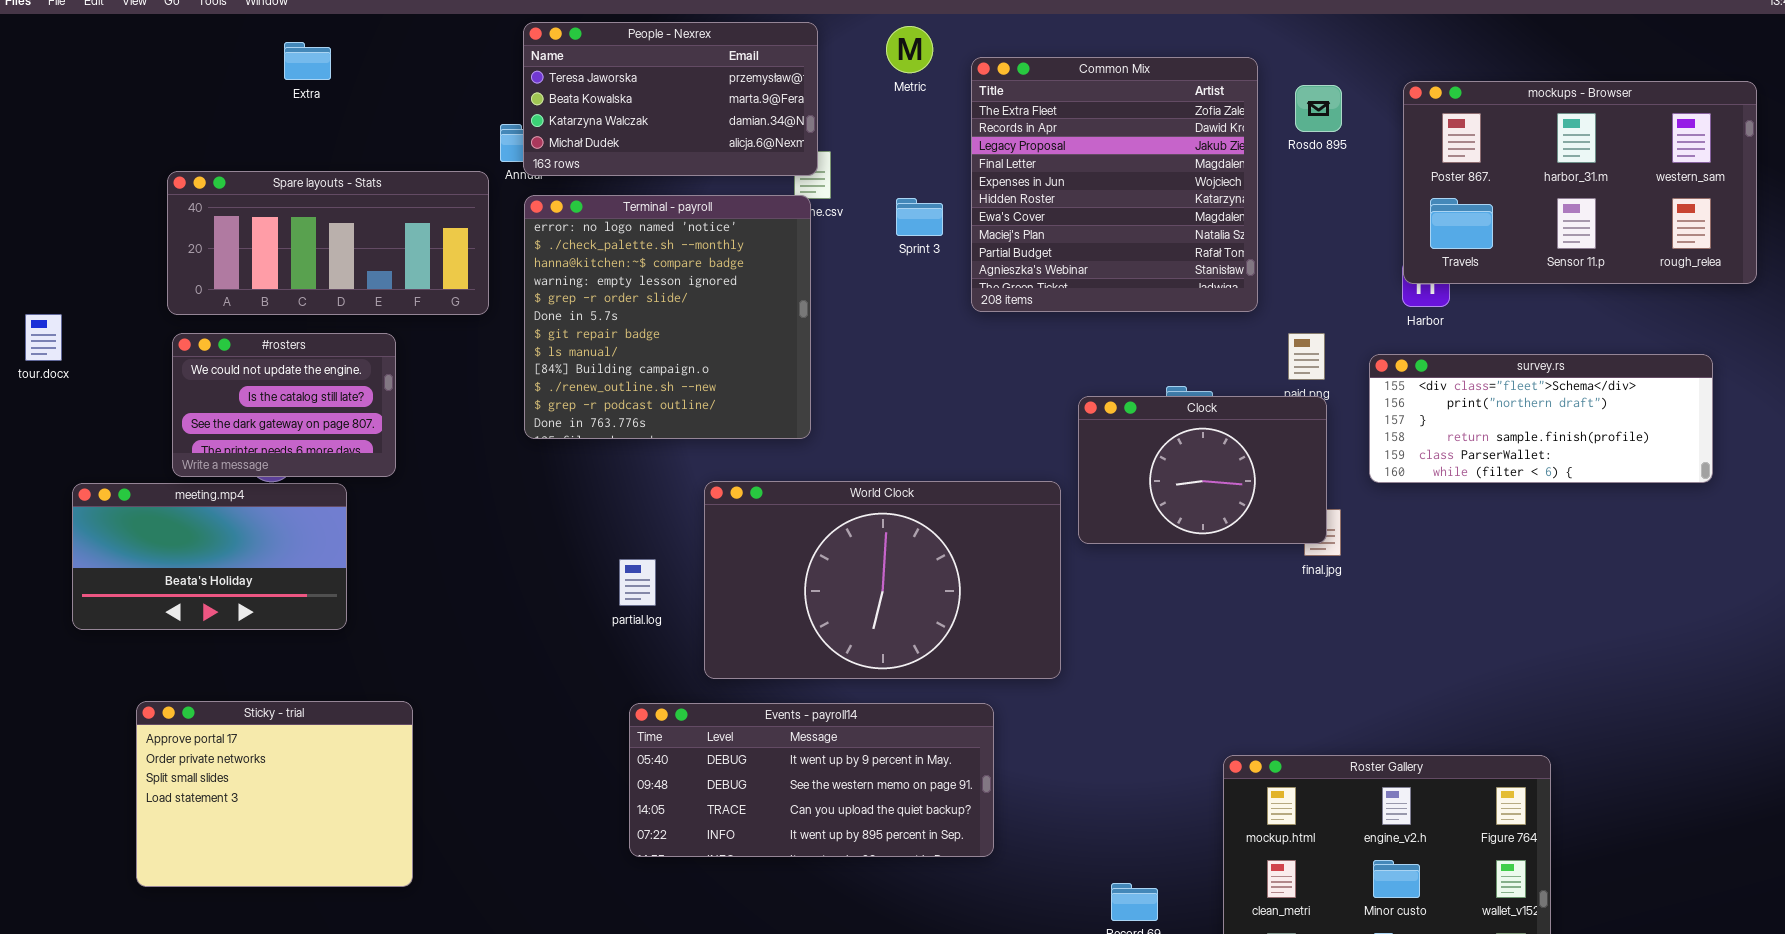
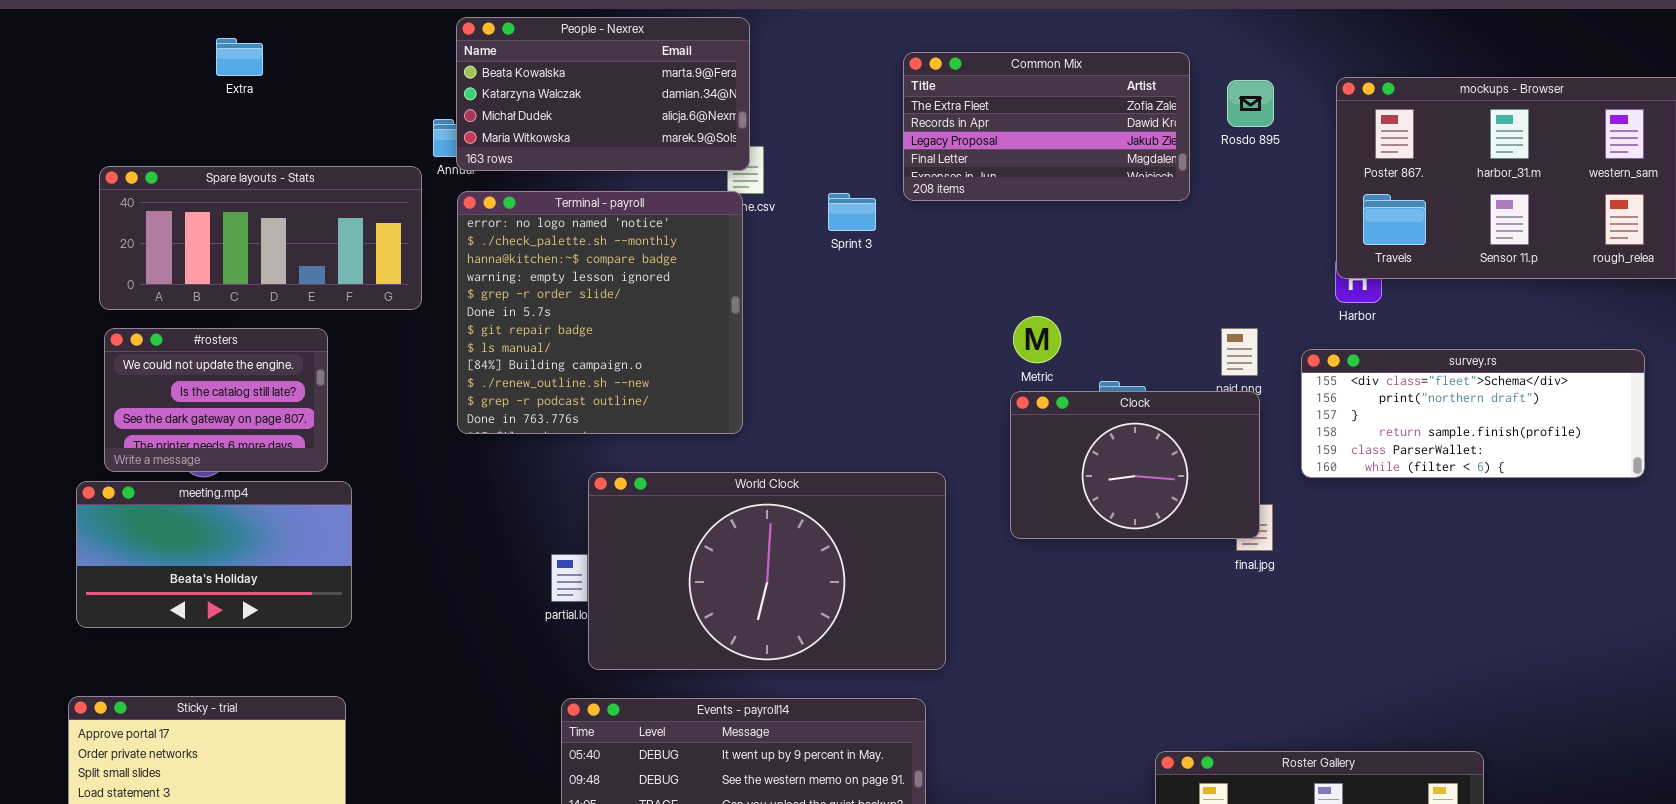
People - Nexrex: [523,22,818,176] -> [456,17,750,171], scrolled down 1 row
Metric: [886,26,933,73] -> [1013,316,1061,363], moved
Common Mix: [971,57,1258,312] -> [903,52,1190,201], resized
World Clock: [704,481,1061,679] -> [588,472,946,670], moved
meeting.mp4: [72,483,347,630] -> [76,481,352,628], moved

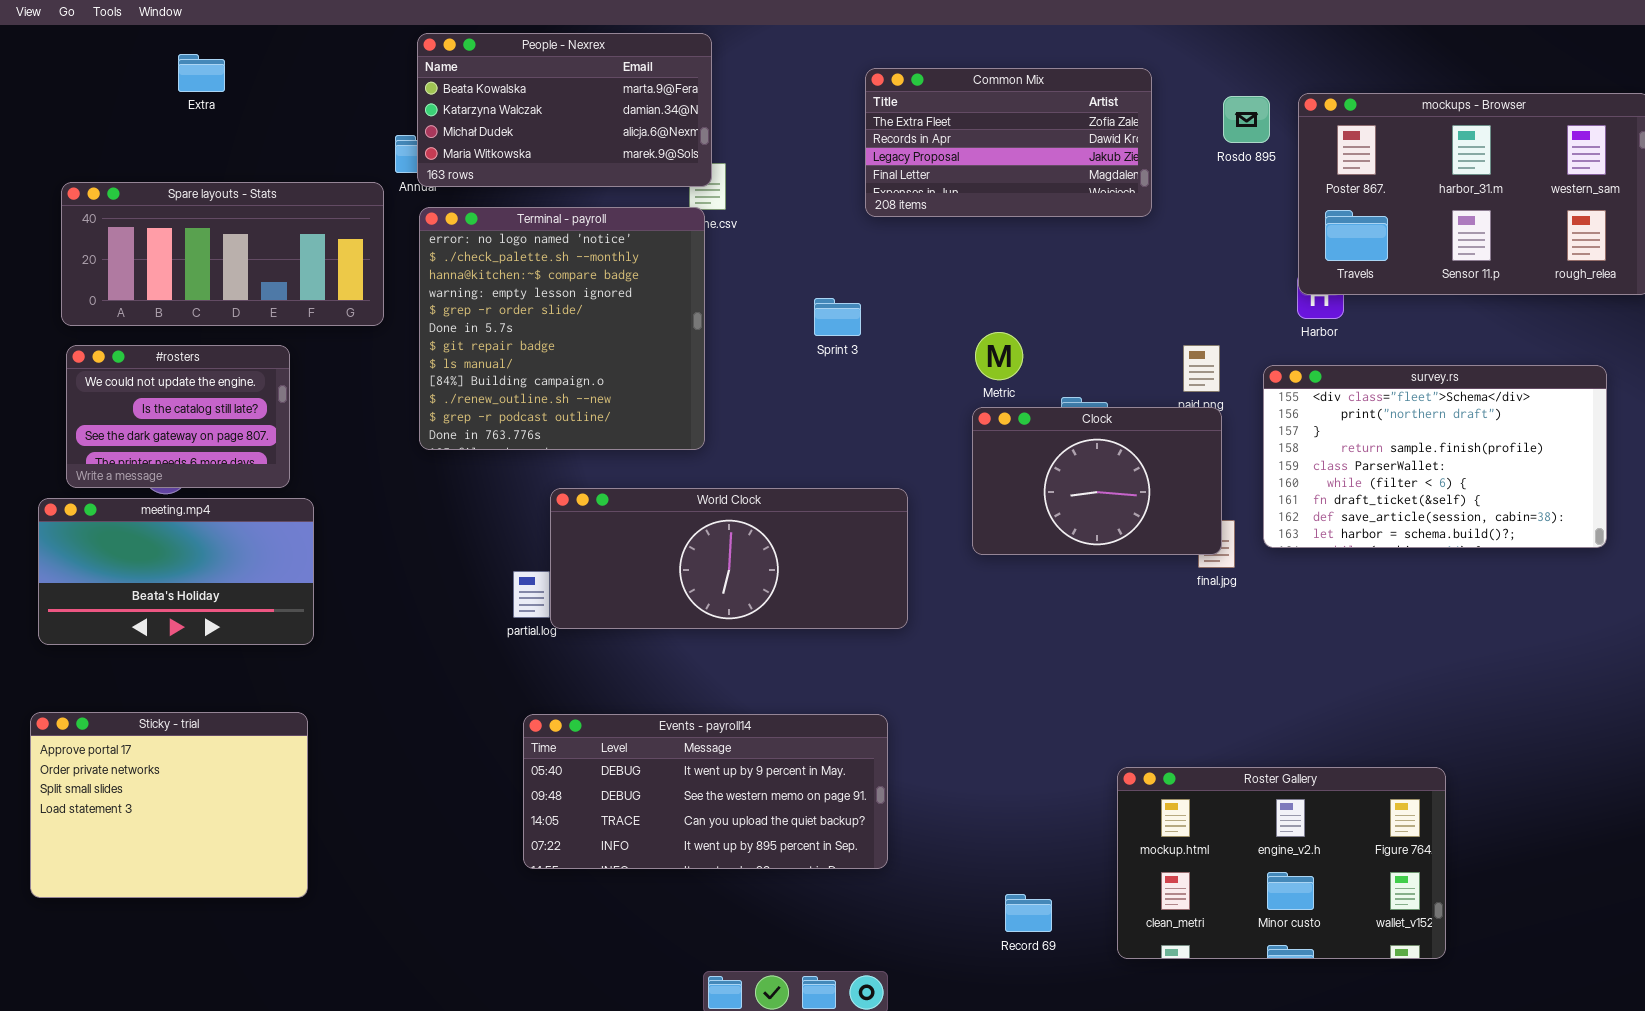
Rosdo 895: [1227,80,1274,127] -> [1223,96,1270,143], moved
Sprint 3: [828,193,876,231] -> [814,298,861,336], moved
survey.rs: [1301,349,1645,478] -> [1263,365,1607,548], resized
World Clock: [588,472,946,670] -> [550,488,908,629], resized

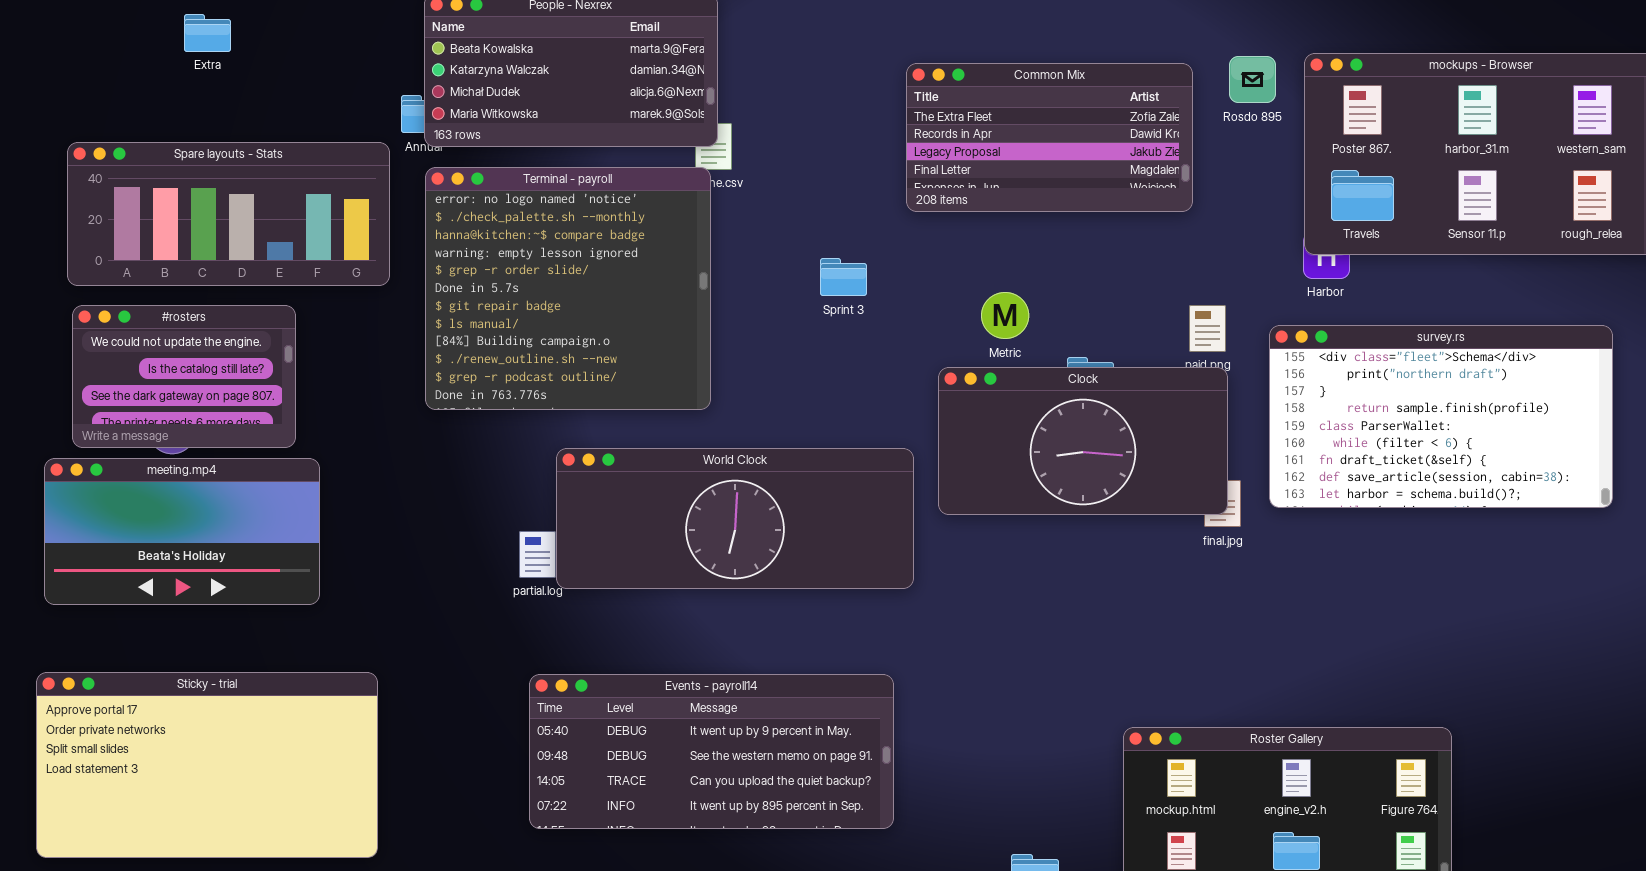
Common Mix: [865,68,1152,217] -> [906,63,1193,212], moved
Clock: [972,407,1222,555] -> [938,367,1228,515], resized
Sticky - trial: [30,712,308,898] -> [36,672,378,858], resized

